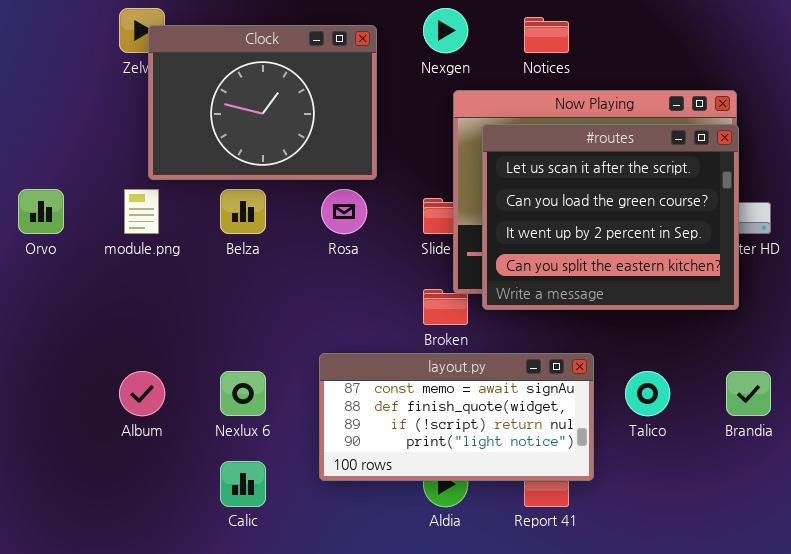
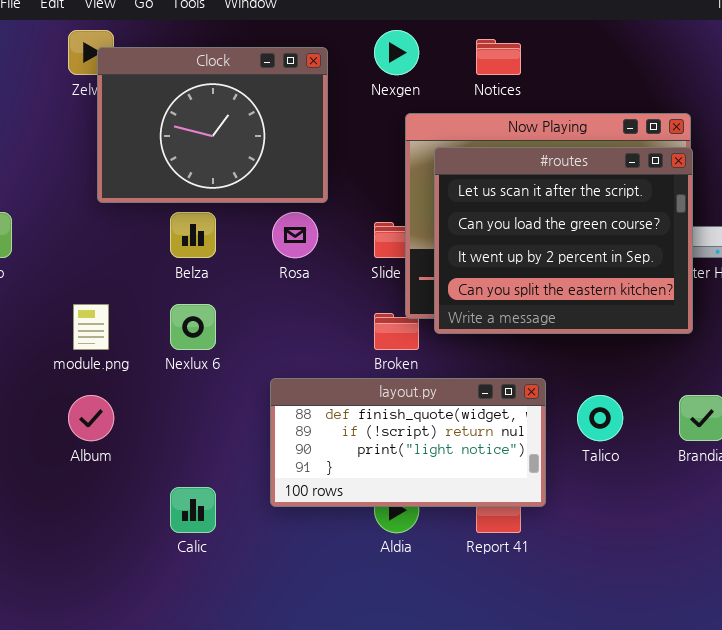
module.png: [124,189,159,234] -> [73,304,109,350], moved
layout.py: [319,353,594,481] -> [270,378,546,507], scrolled down 1 row
Nexlux 6: [220,371,266,416] -> [170,304,216,350], moved

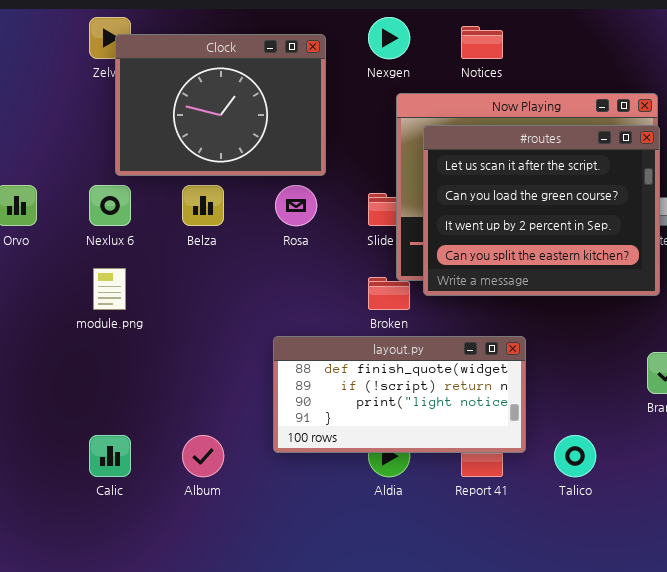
Nexlux 6: [170,304,216,350] -> [89,185,131,226], moved
Album: [68,395,114,441] -> [182,435,224,477], moved
Talico: [577,395,623,441] -> [554,435,596,477], moved
Calic: [170,487,216,533] -> [89,435,131,477], moved

